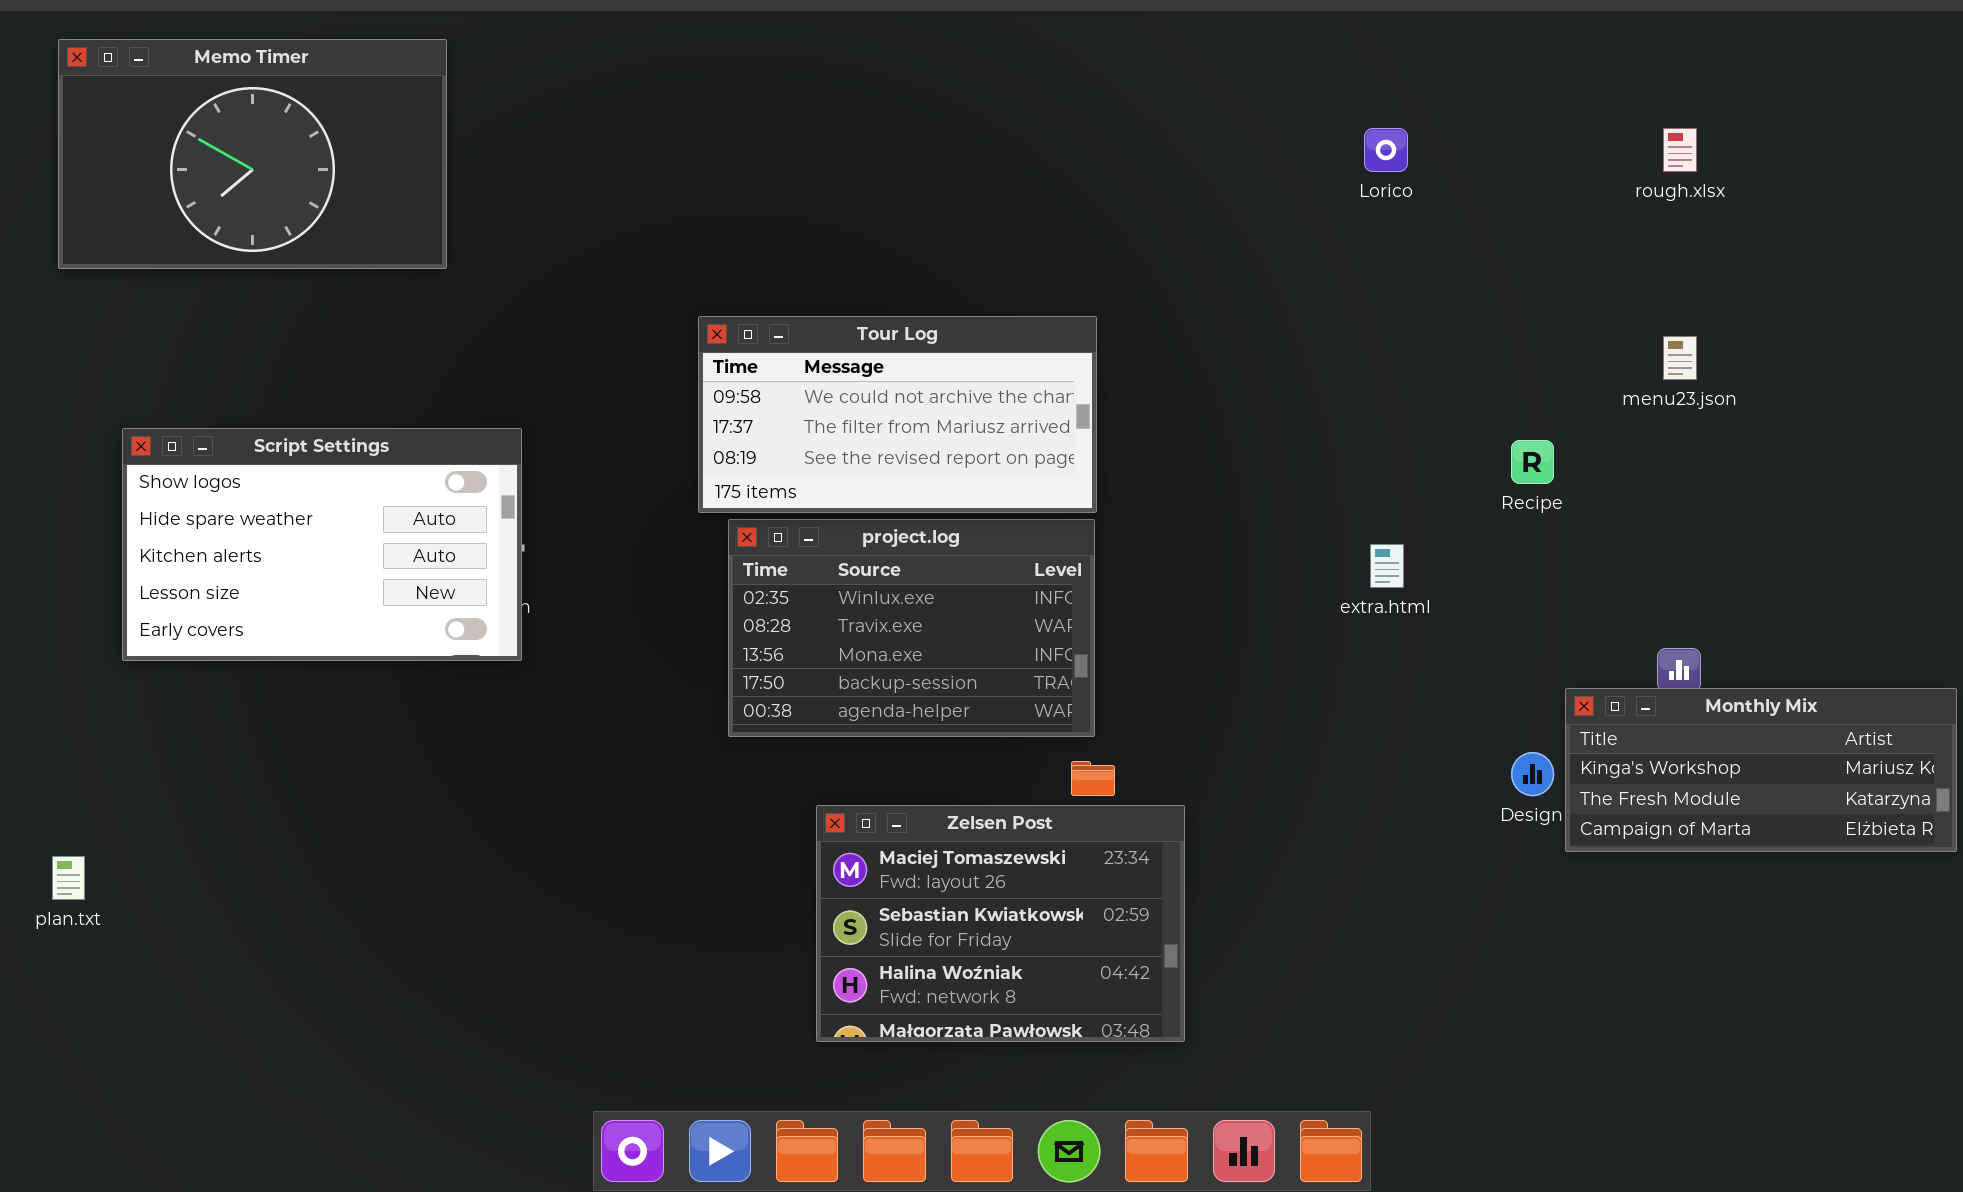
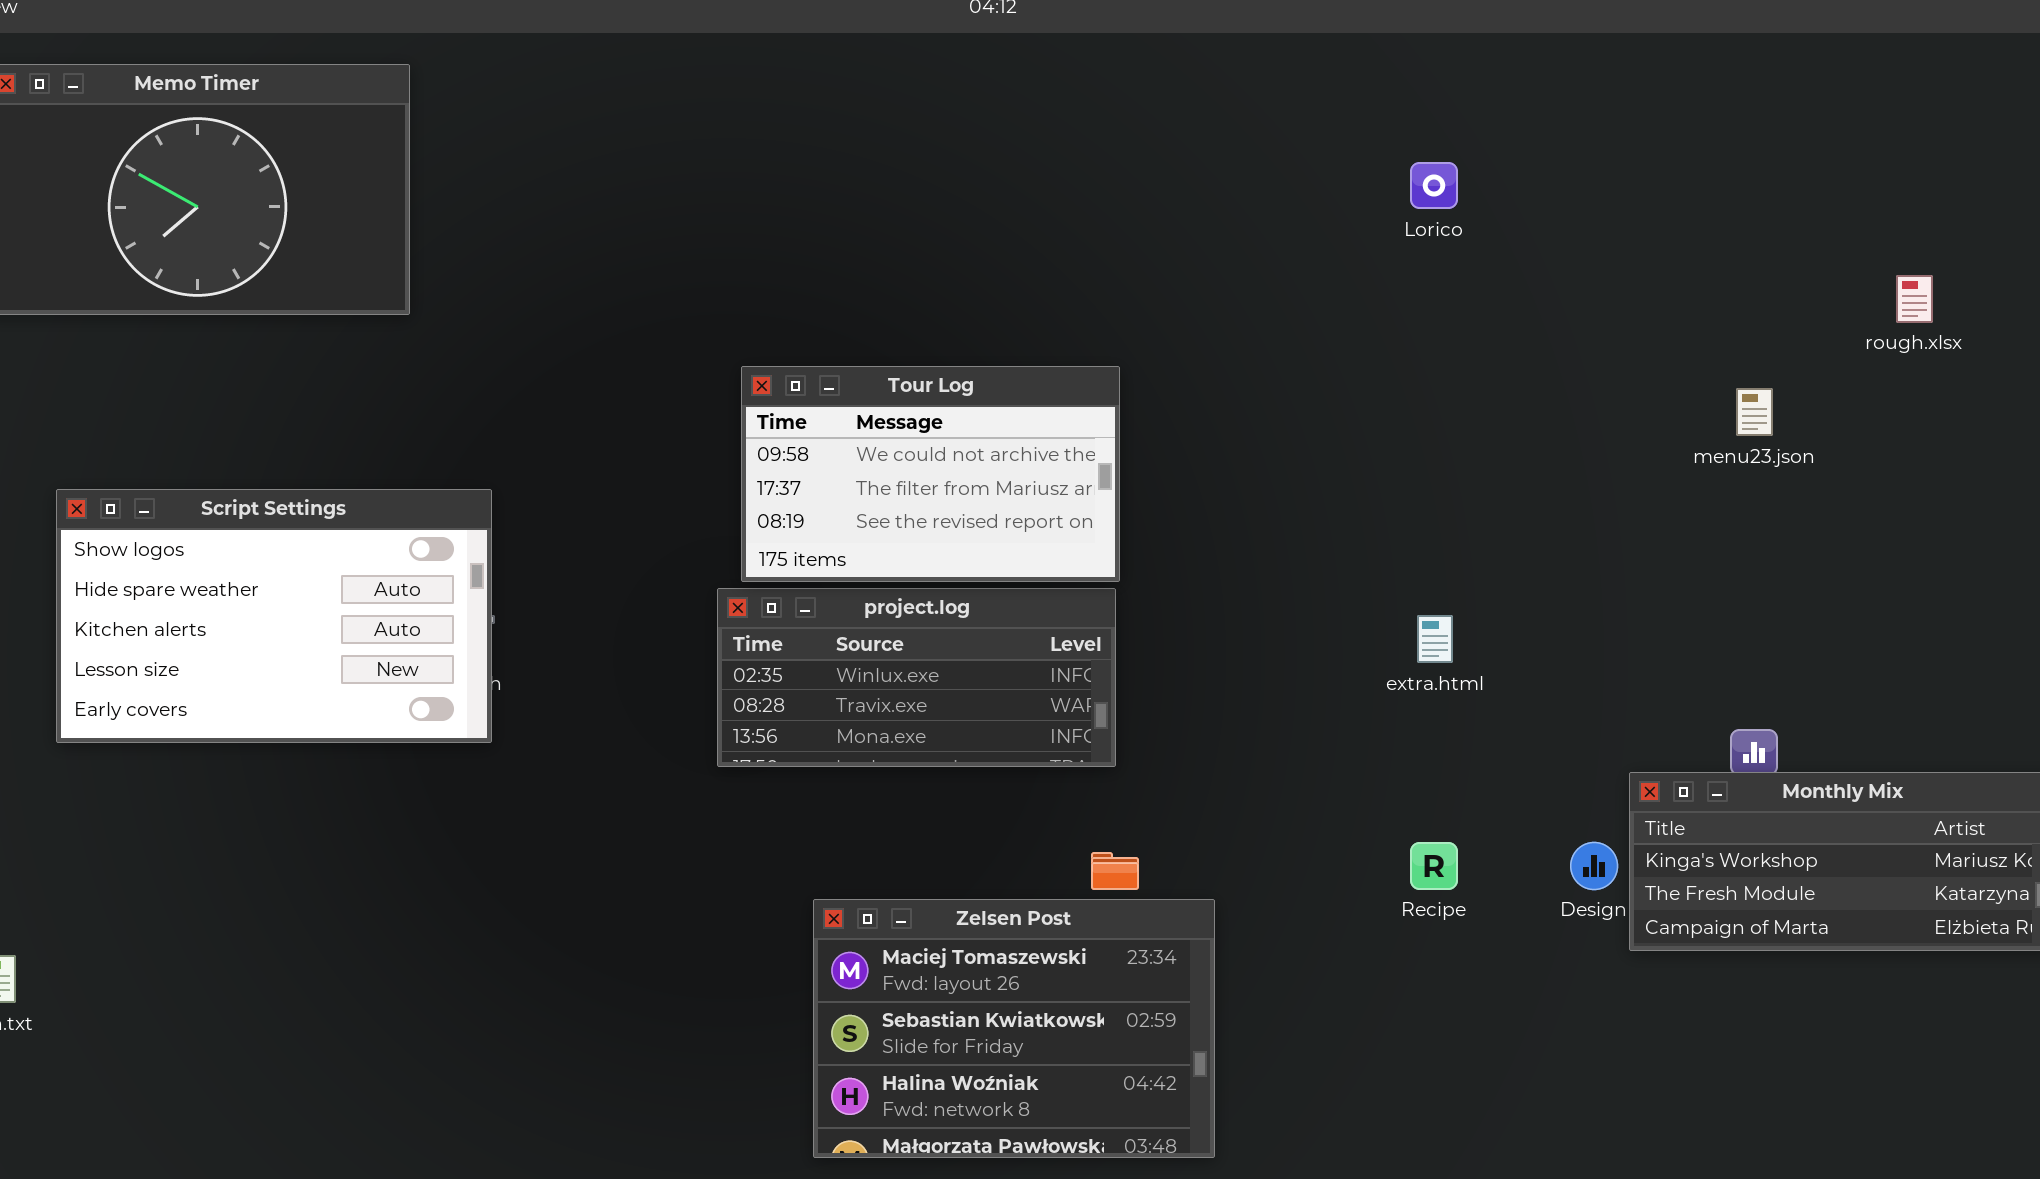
rough.xlsx: [1663,128,1697,172] -> [1896,275,1933,323], moved
Tour Log: [698,316,1097,513] -> [741,366,1120,582], resized
Recipe: [1511,440,1554,484] -> [1410,842,1458,890], moved
project.log: [728,519,1095,737] -> [717,588,1116,767], resized

